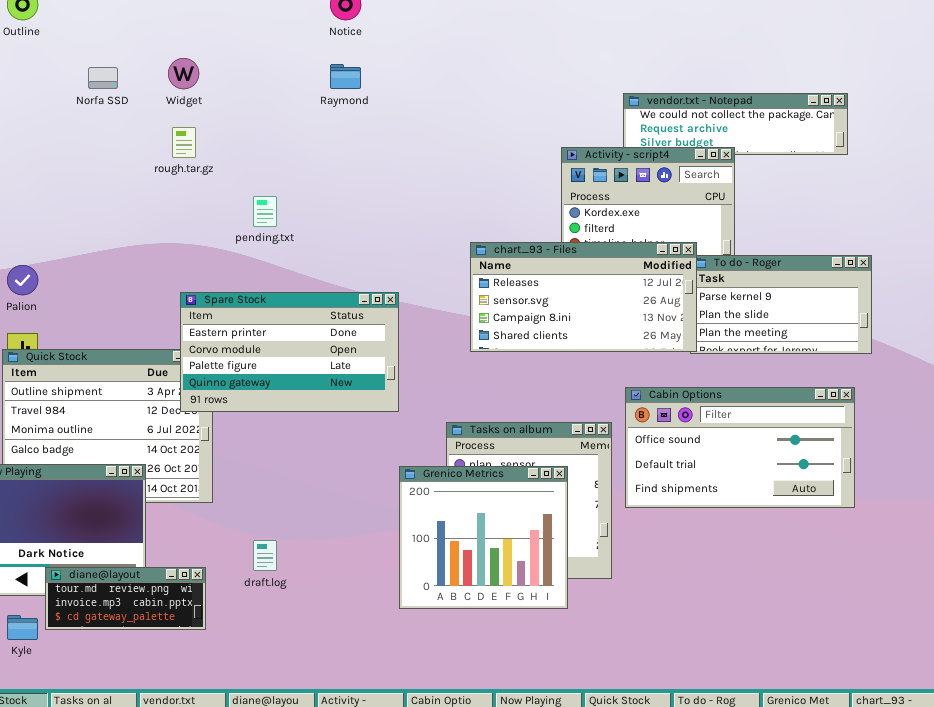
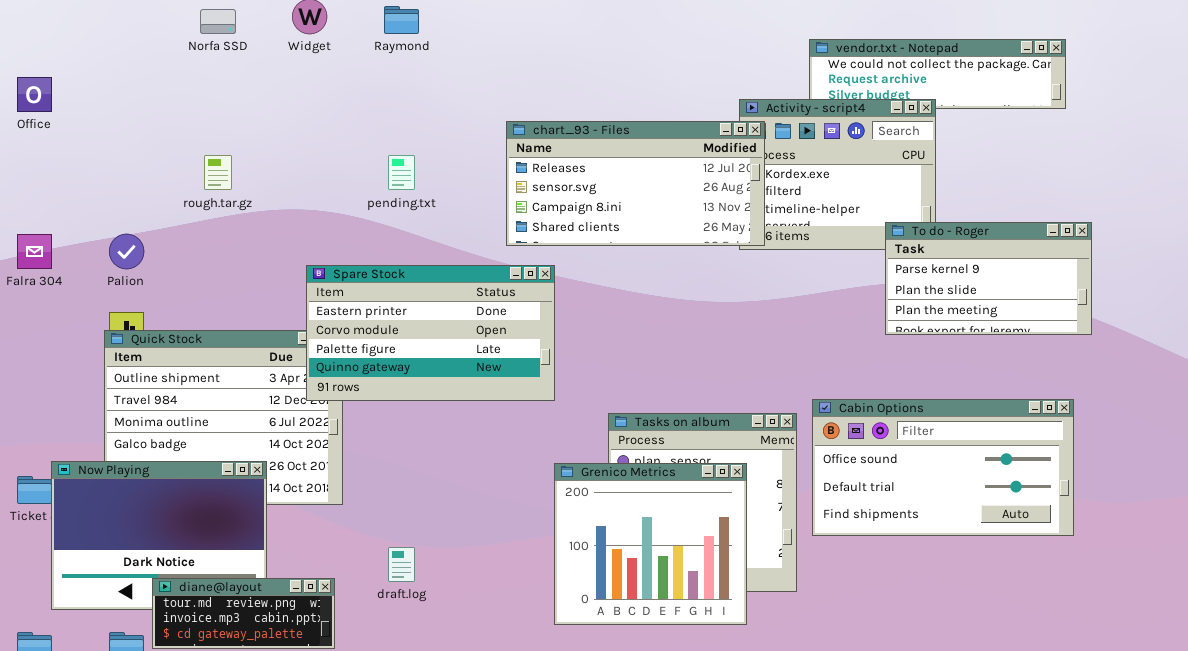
Raymond: [330,64,361,89] -> [384,6,419,34], moved
rough.tar.gz: [172,127,196,158] -> [204,155,232,190], moved
chart_93 - Files: [470,242,697,352] -> [506,121,765,246], moved
Cabin Options: [625,387,855,508] -> [812,399,1074,536], moved

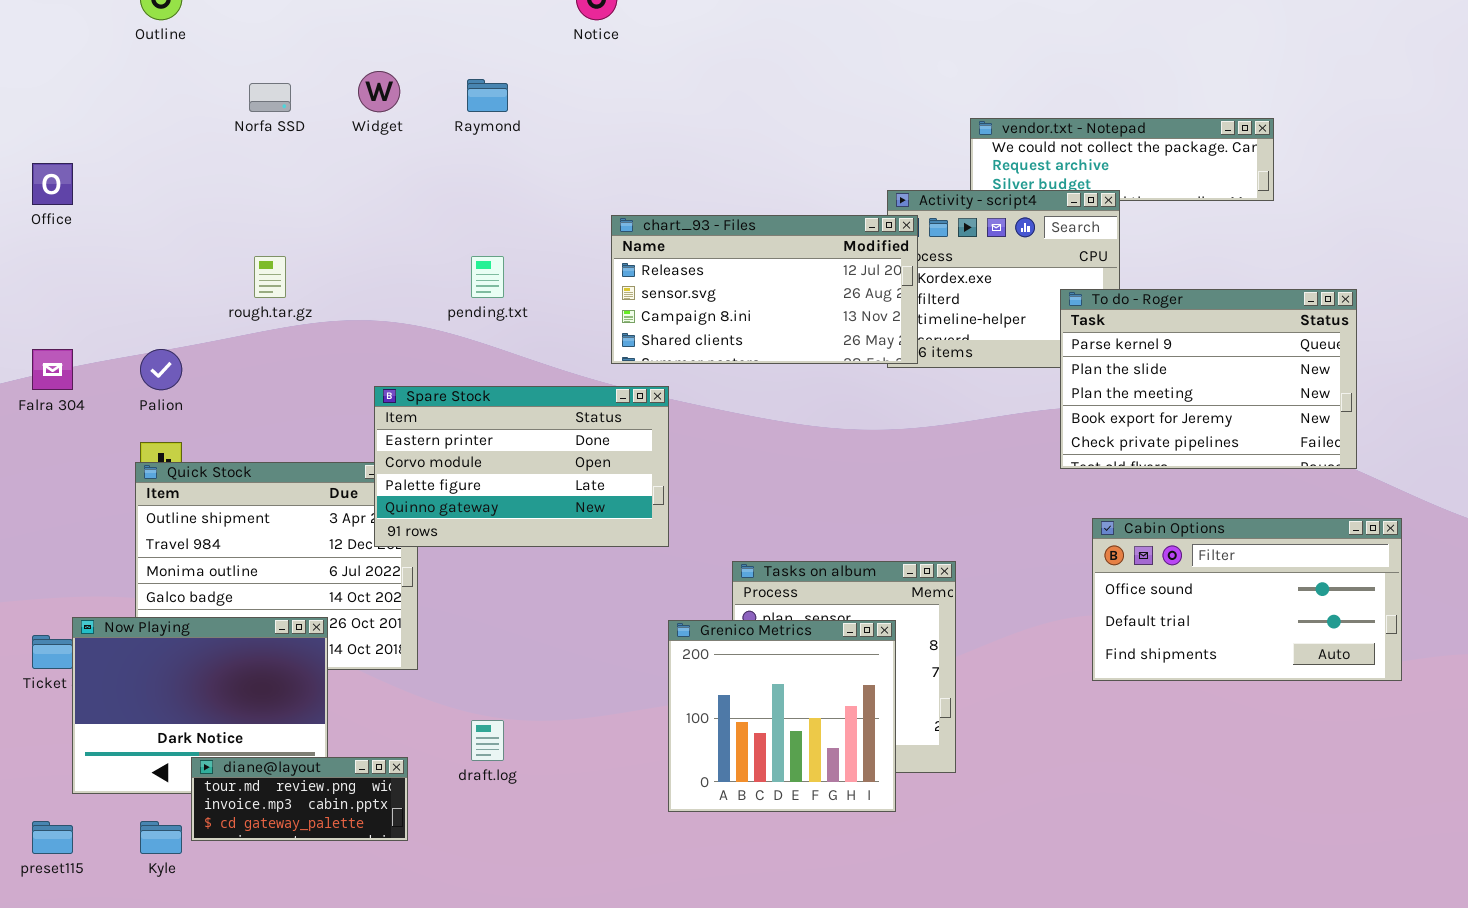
To do - Roger: [885,222,1092,335] -> [1060,289,1357,469], resized
Cabin Options: [812,399,1074,536] -> [1092,518,1402,681], moved

